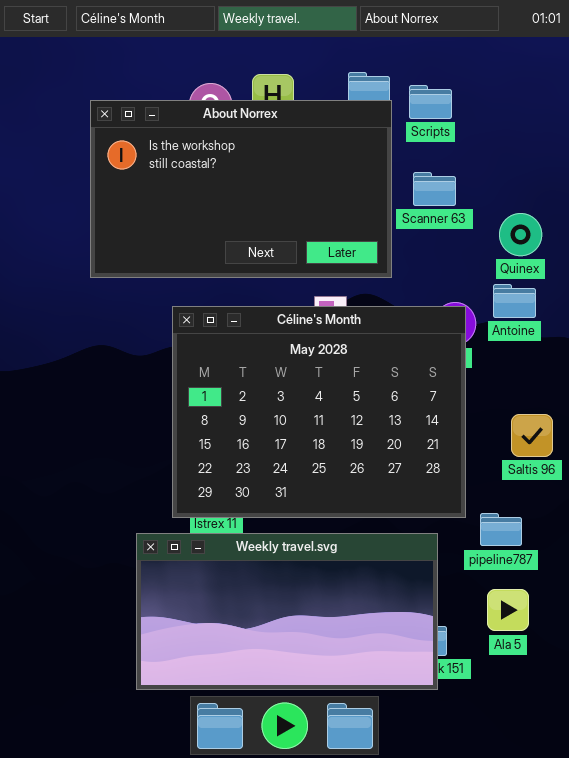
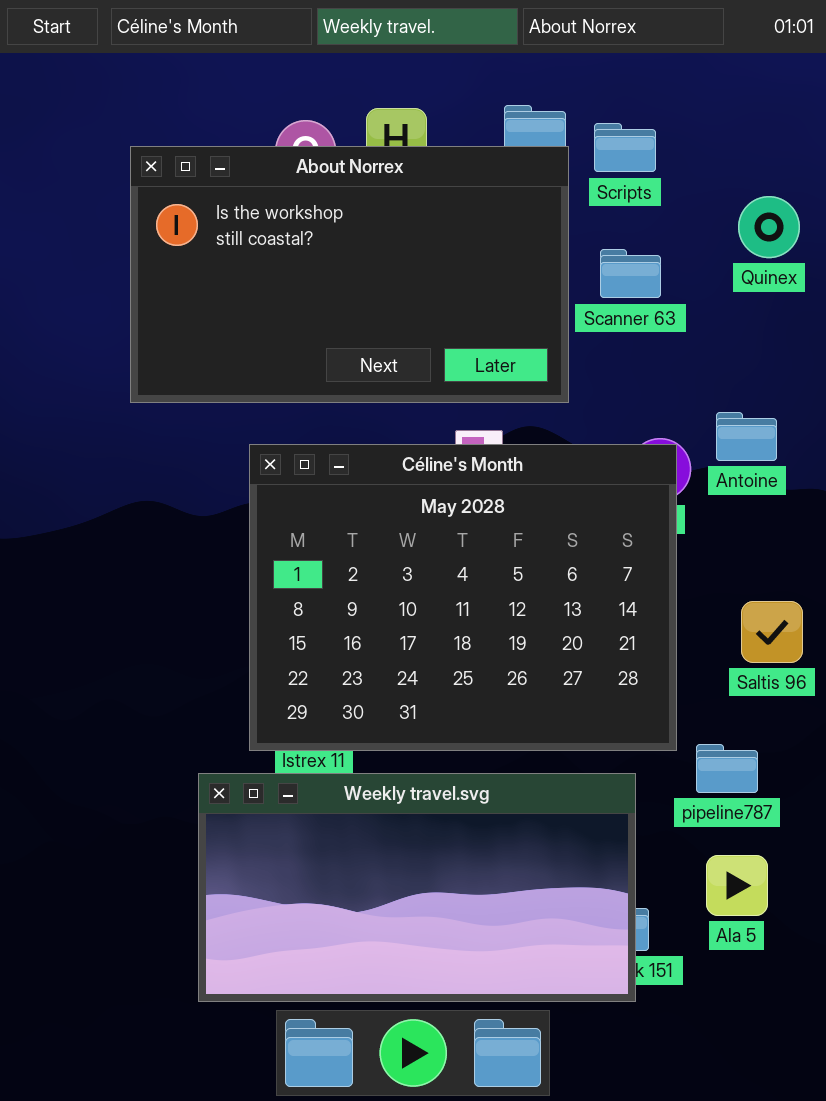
Quinex: [499,213,542,256] -> [738,196,800,258], moved

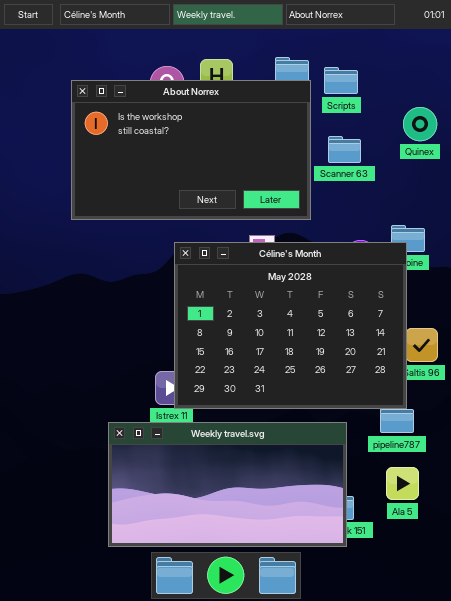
Céline's Month: [249,444,677,751] -> [174,242,407,409], moved

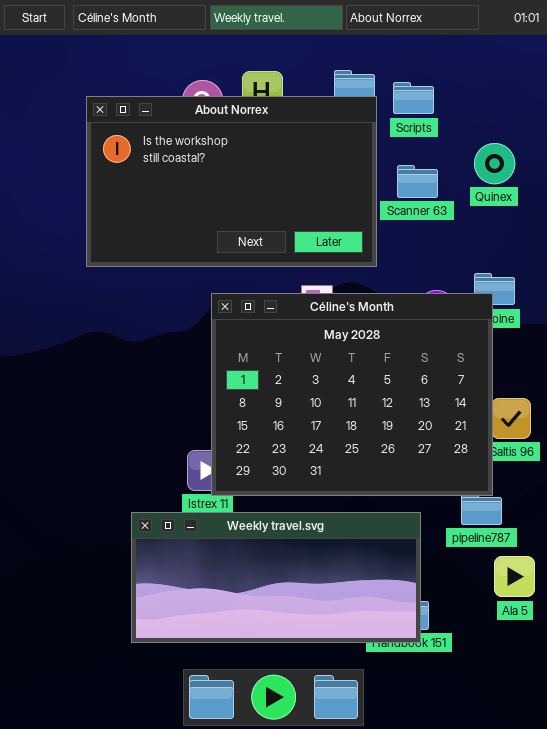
Quinex: [403,107,437,141] -> [474,143,515,184], moved
Weekly travel.svg: [108,422,347,547] -> [131,512,421,643], resized
Ala 5: [386,467,419,500] -> [494,556,535,597], moved

